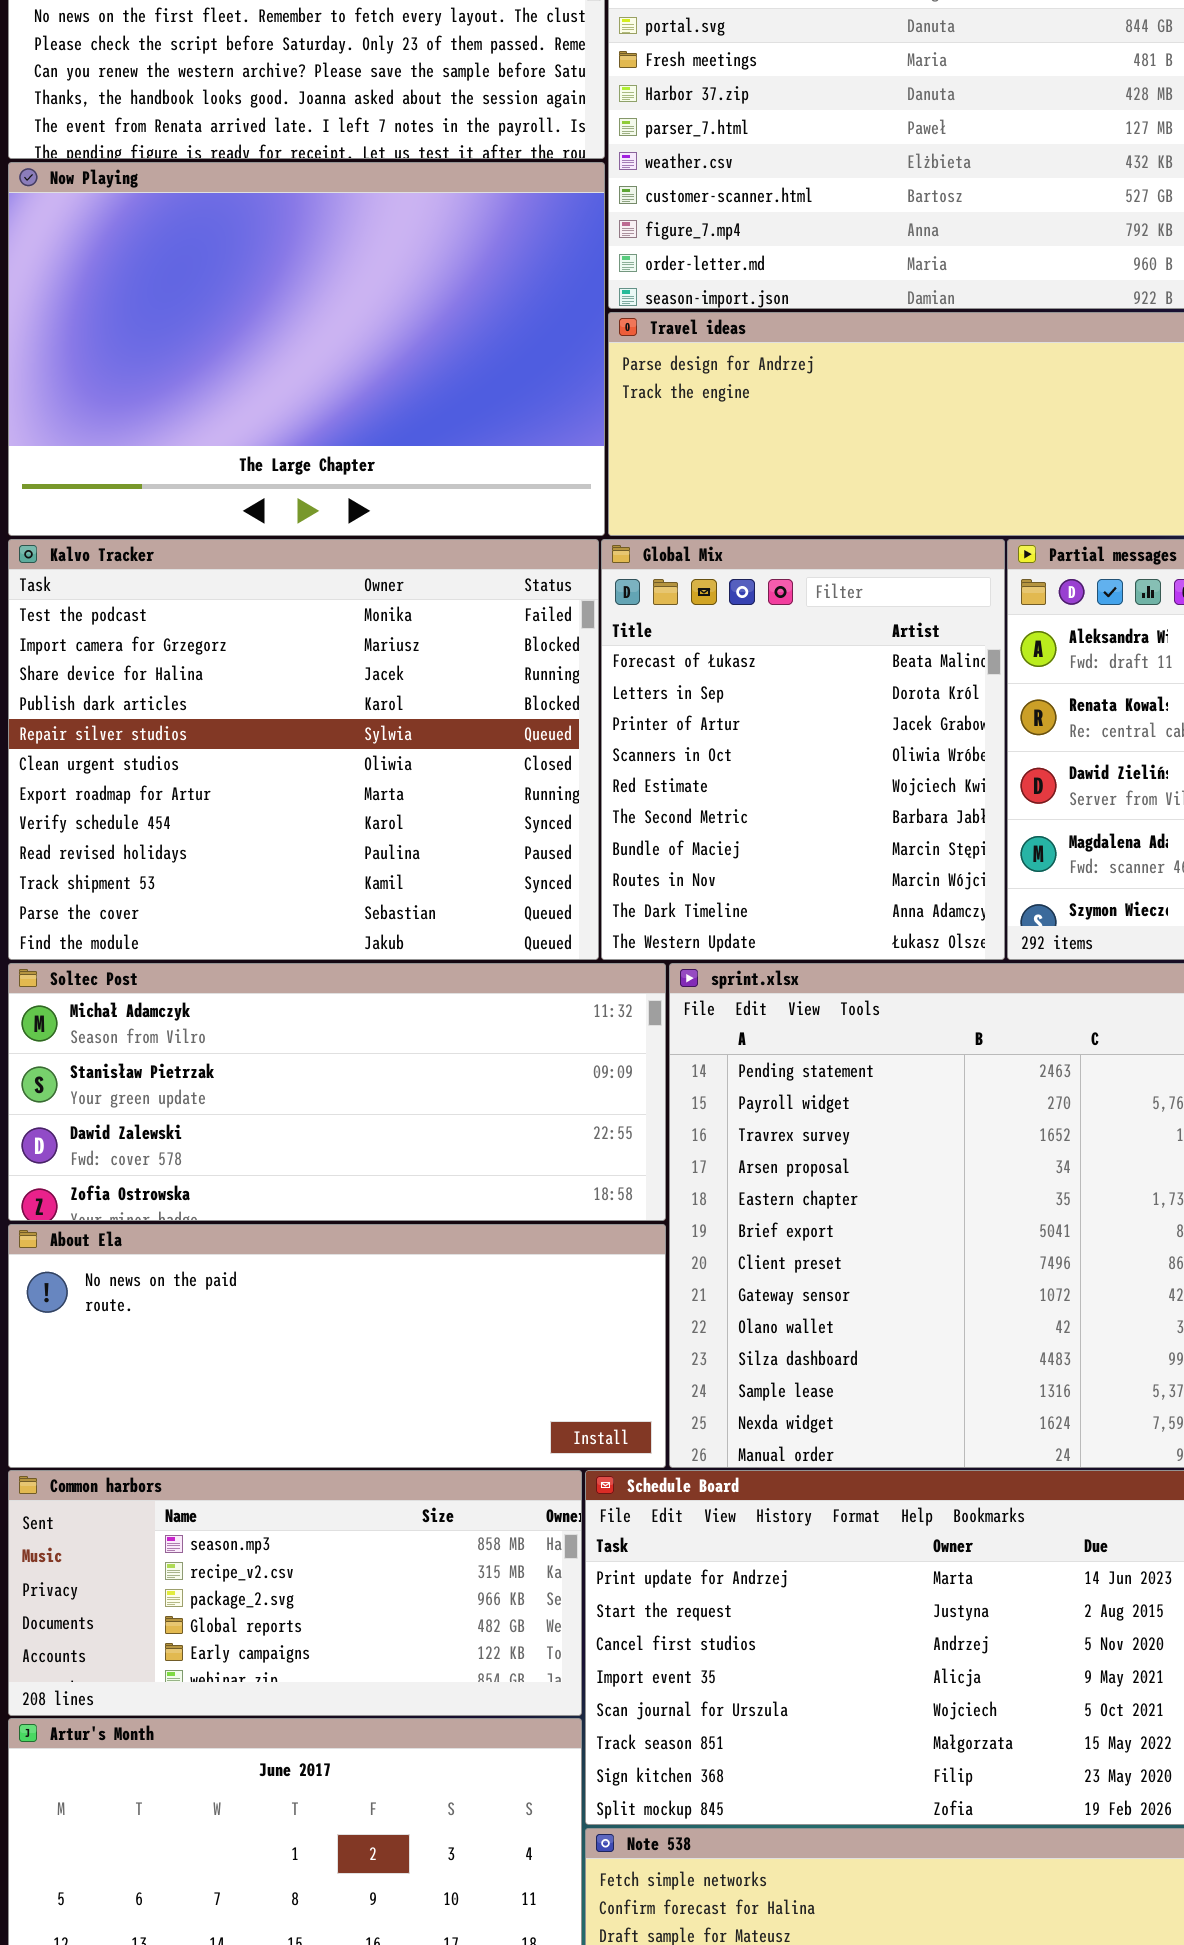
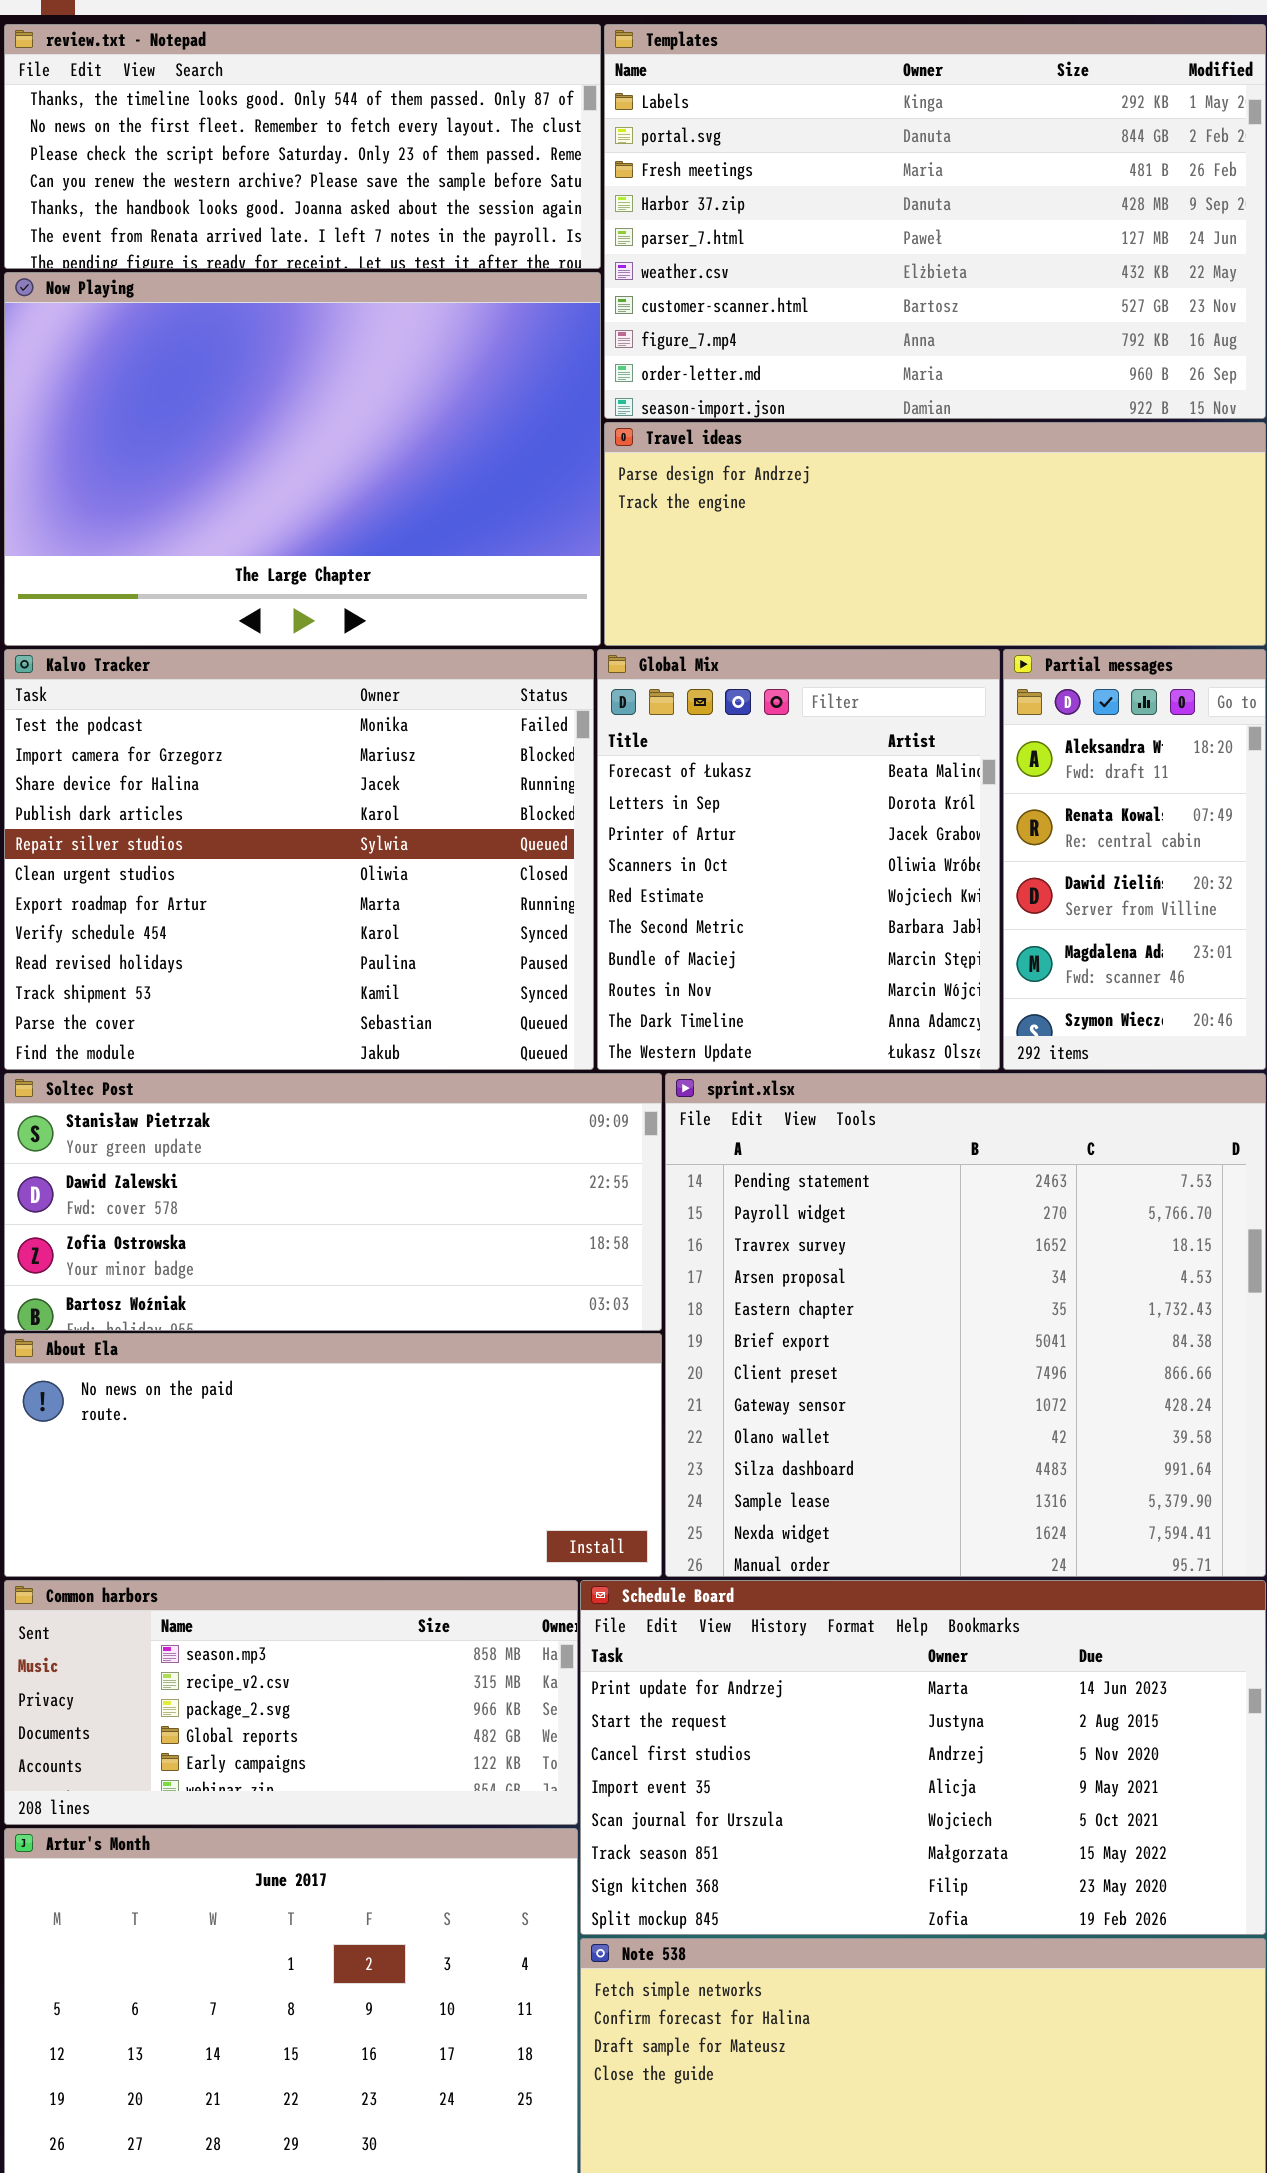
Soltec Post: [8,963,666,1221] -> [4,1073,662,1331], scrolled down 1 row

